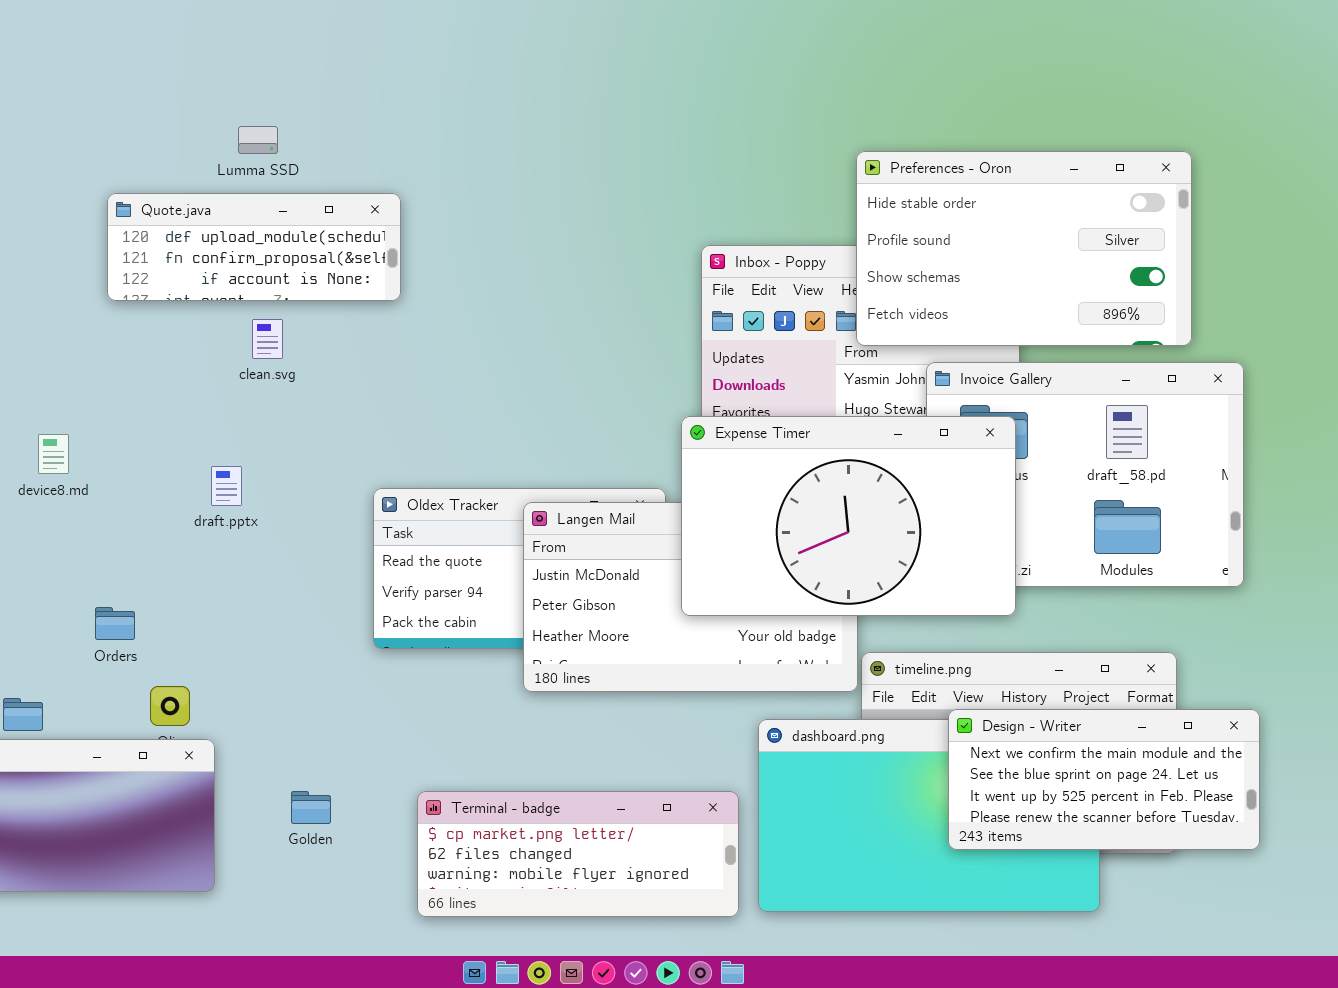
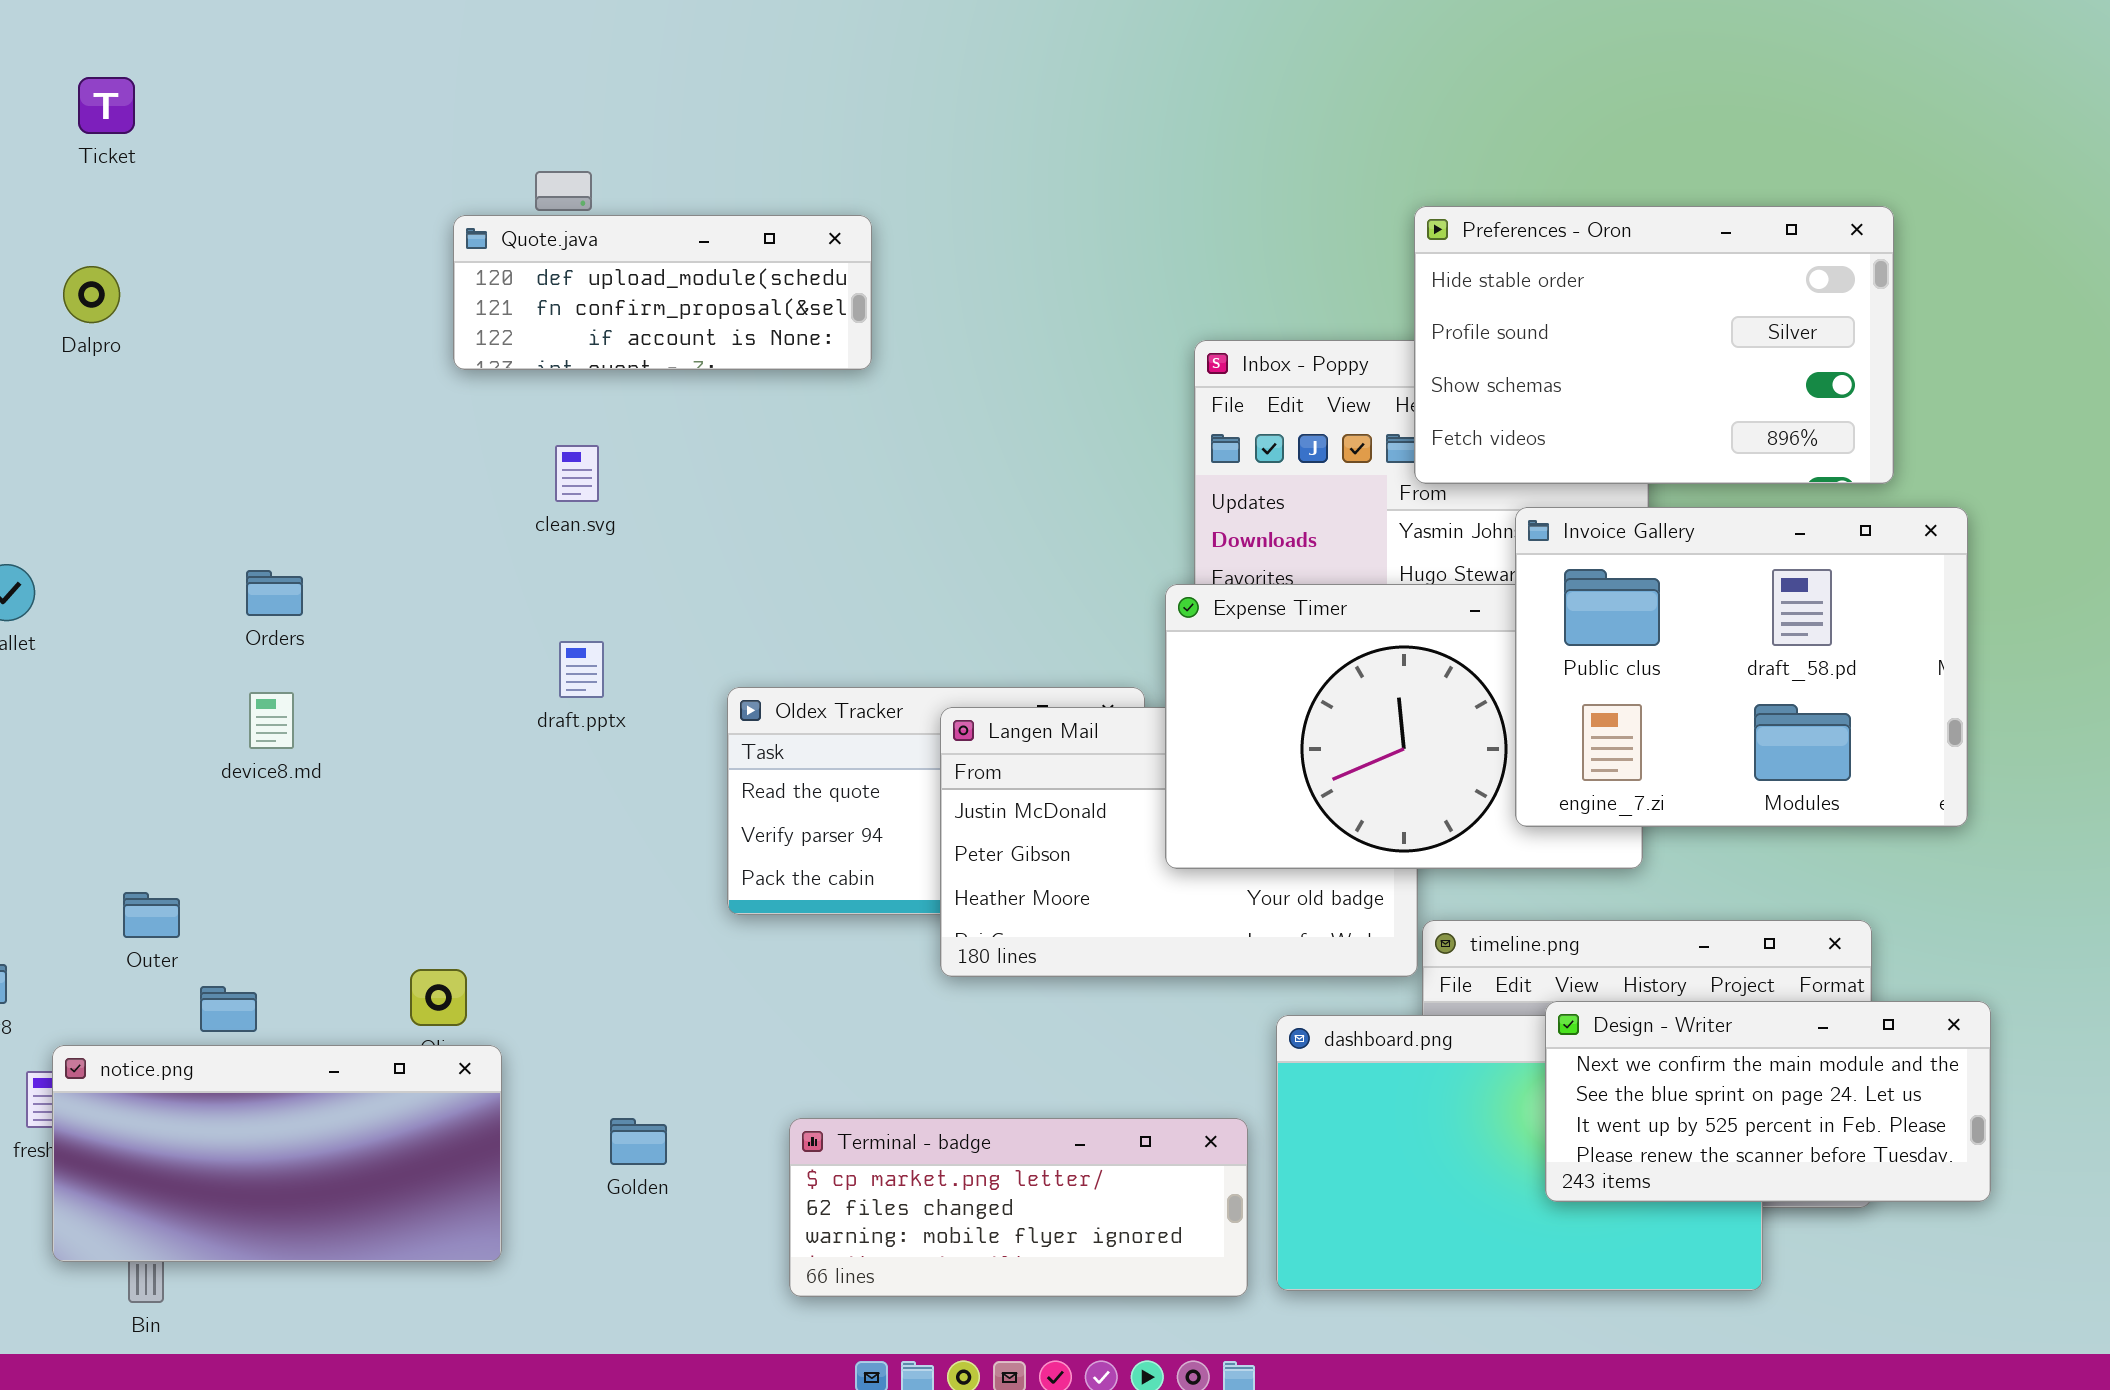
Quote.java: [107,193,401,301] -> [453,215,872,370], moved
Invoice Gallery: [926,362,1244,587] -> [1515,507,1968,827], raised
device8.md: [38,434,69,474] -> [249,692,294,749], moved
draft.pptx: [211,466,242,506] -> [559,641,604,698], moved
Orders: [95,607,135,640] -> [246,570,303,616], moved

